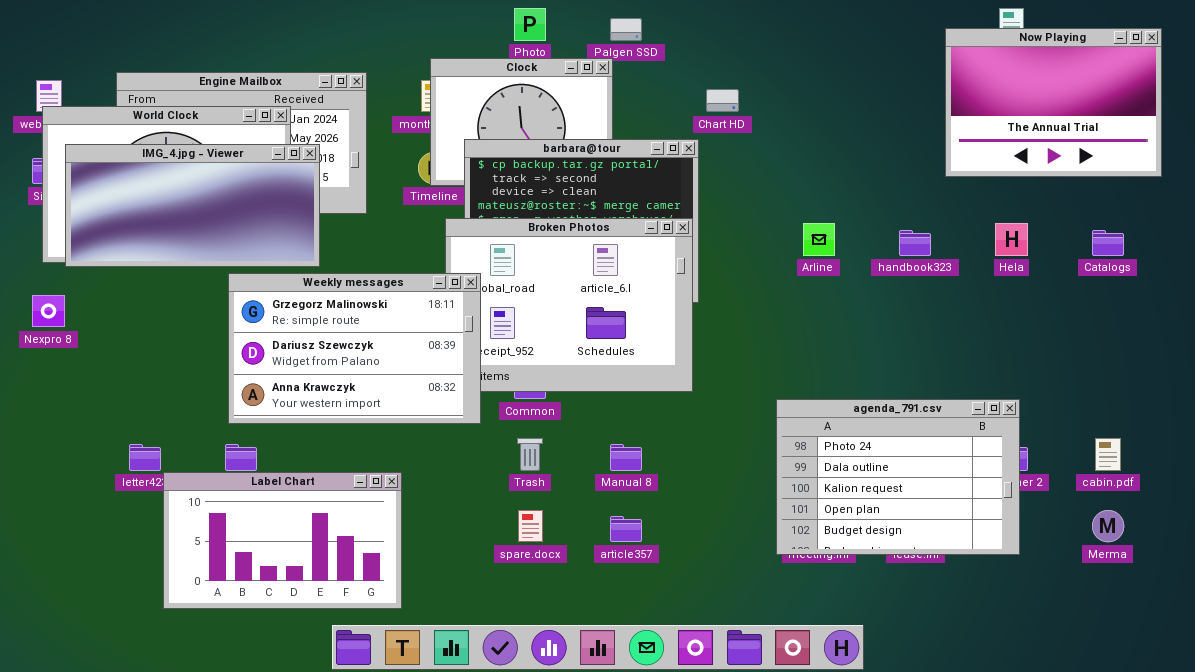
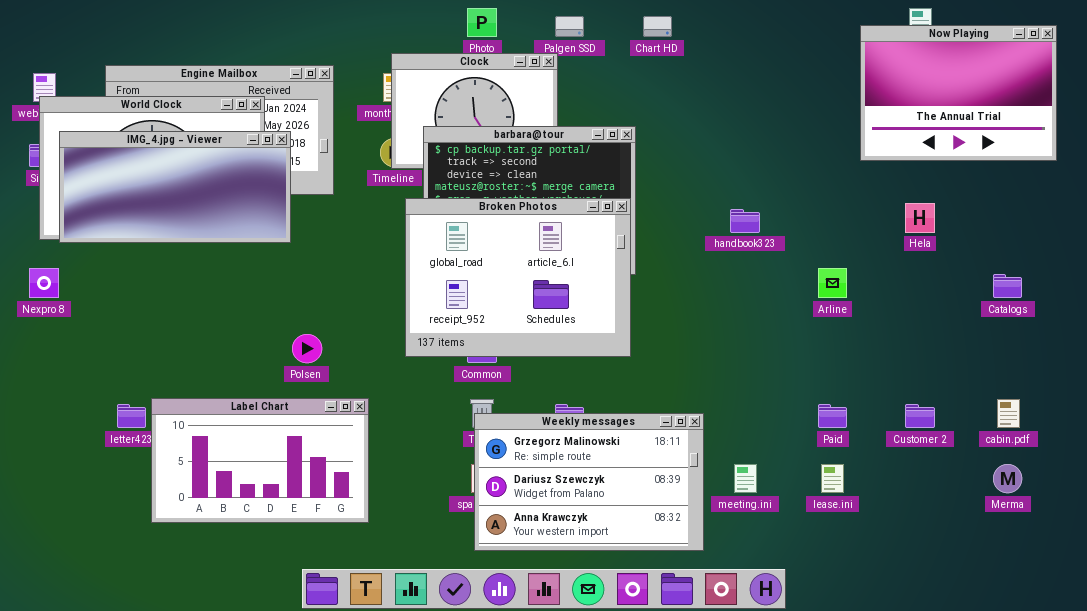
Chart HD: [706,89,739,112] -> [643,16,672,37], moved
Arline: [803,223,835,256] -> [818,268,847,298], moved
handbook323: [899,230,931,256] -> [730,209,760,233], moved
Catalogs: [1092,230,1124,256] -> [993,274,1022,298], moved
Weekly messages: [228,273,481,424] -> [474,413,704,551], moved
agenda_791.csv: [776,399,1020,555] -> none, closed
Label Chart: [163,472,402,609] -> [151,398,369,523], moved

